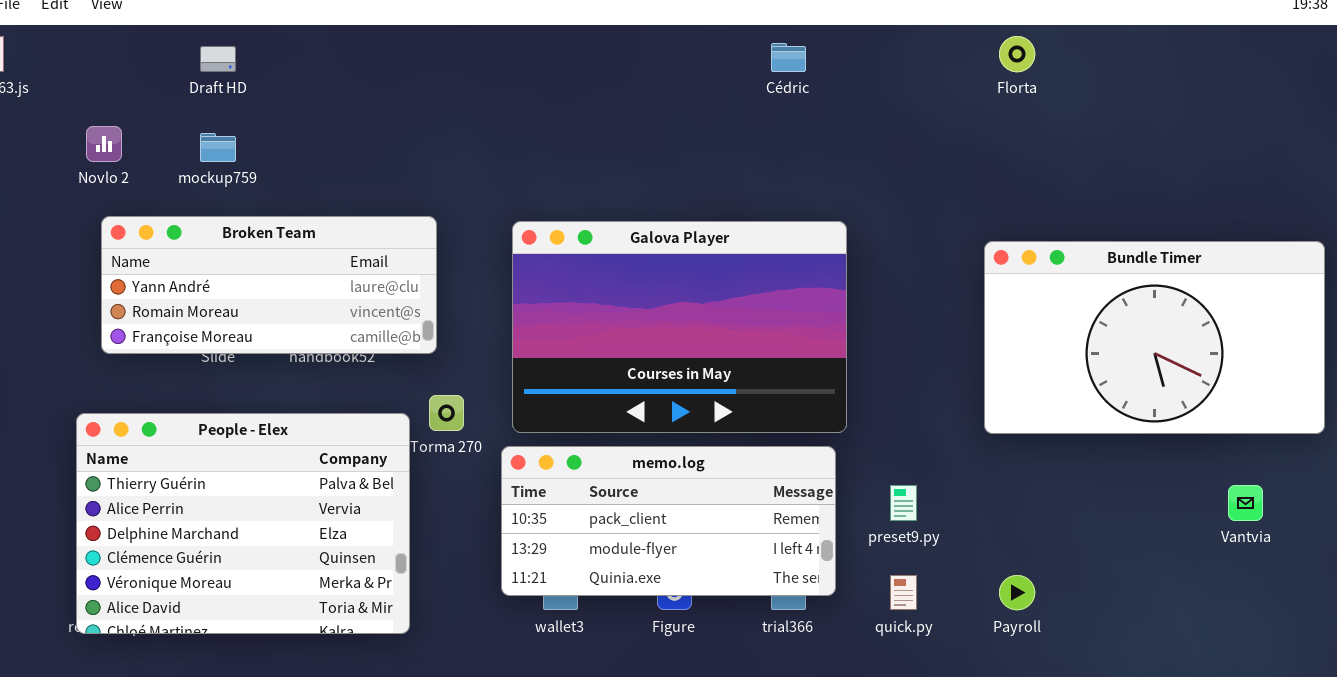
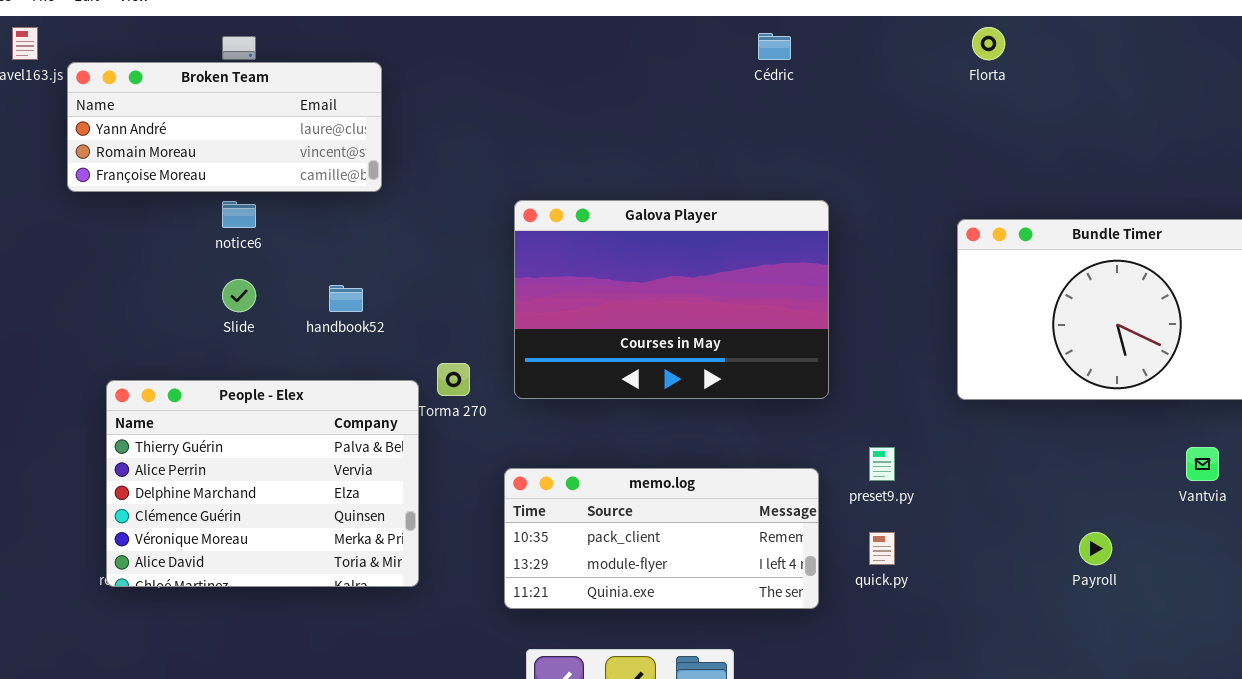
Broken Team: [101,216,437,354] -> [67,62,382,192], moved
memo.log: [501,446,836,596] -> [504,468,819,609], moved
Payroll: [999,575,1035,610] -> [1079,532,1112,565], moved

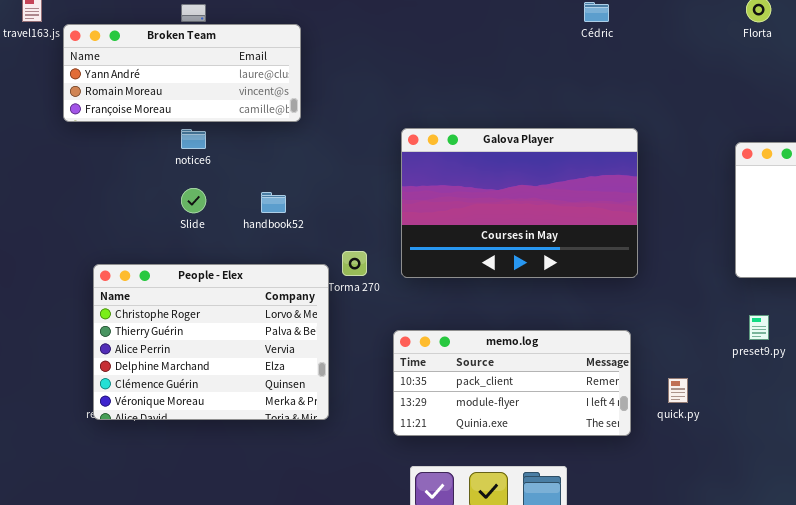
People - Elex: [106,380,419,587] -> [93,264,329,420], scrolled up 1 row
preset9.py: [869,447,895,481] -> [749,315,769,340], moved

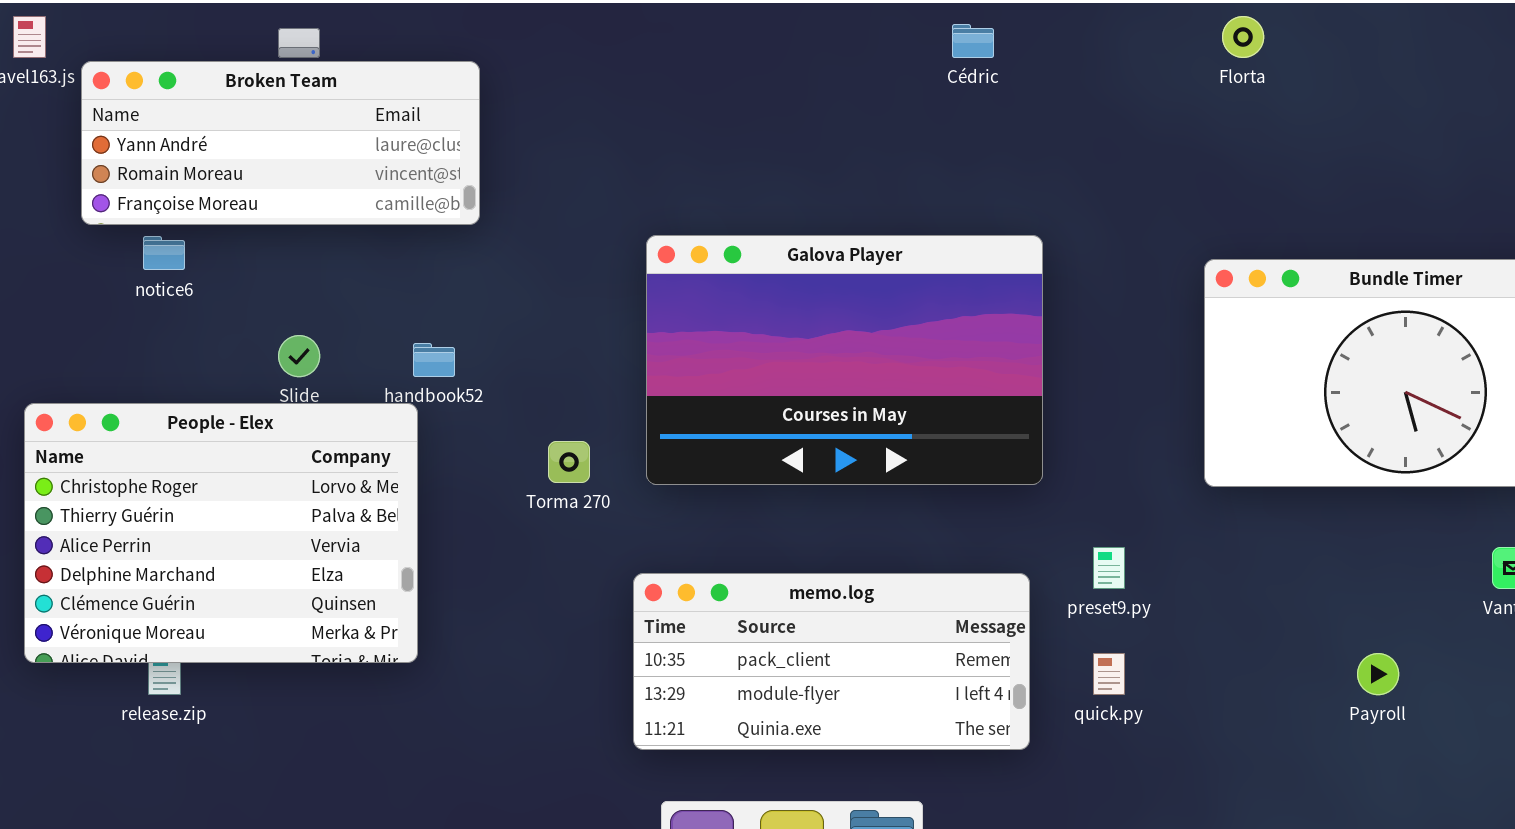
notice6: [181,129,206,149] -> [143,236,185,270], moved
People - Elex: [93,264,329,420] -> [24,403,418,663], moved
preset9.py: [749,315,769,340] -> [1093,547,1125,589], moved

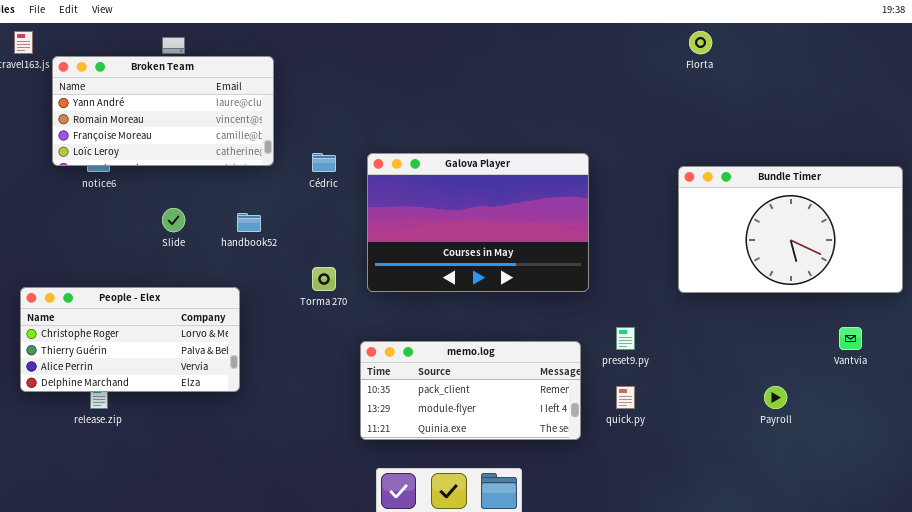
Cédric: [952,24,994,58] -> [312,153,336,172], moved
Broken Team: [81,61,480,225] -> [52,56,274,166], resized
People - Elex: [24,403,418,663] -> [20,287,240,392], resized

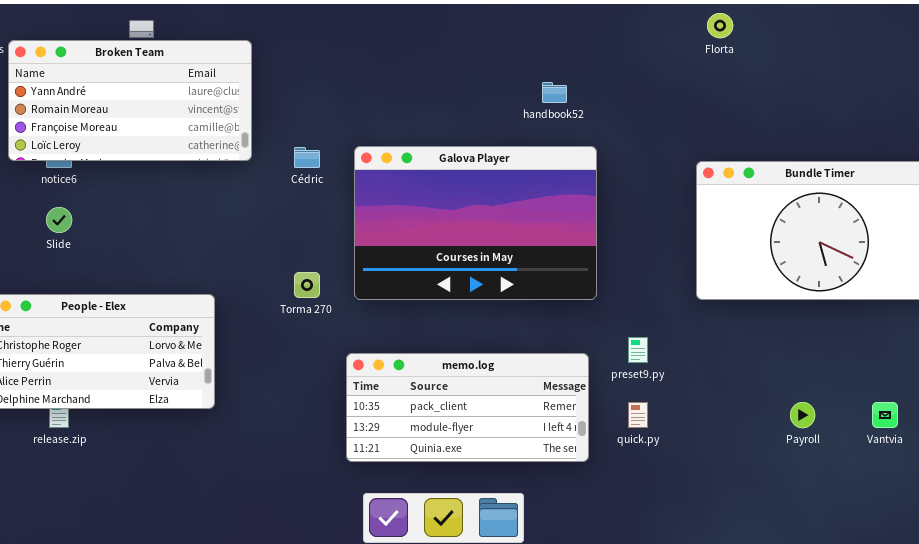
Slide: [162,208,185,232] -> [46,207,72,233], moved
handbook52: [237,213,261,232] -> [542,82,567,103], moved
Vantvia: [839,327,862,350] -> [872,402,898,428], moved

